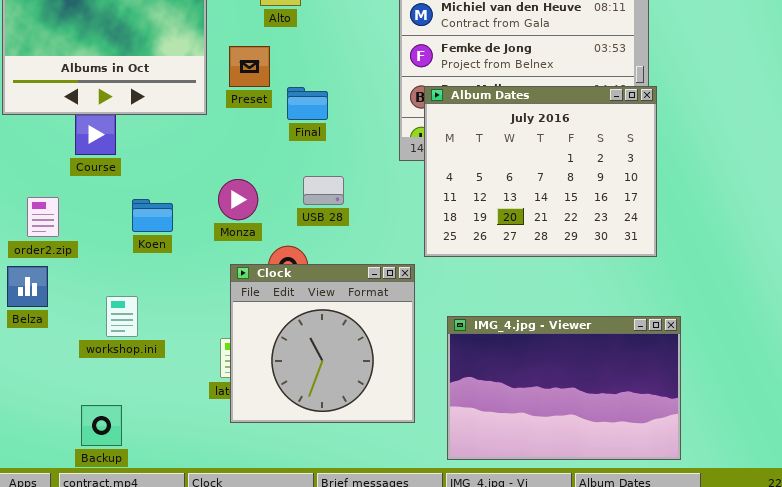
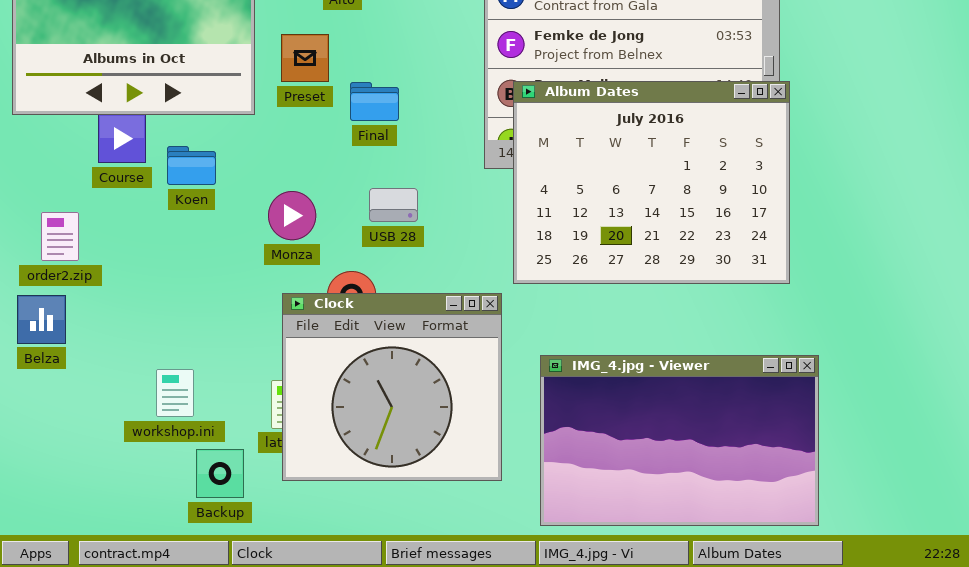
Koen: [132,199,173,232] -> [167,146,216,185], moved
workshop.ini: [106,296,138,337] -> [156,369,194,417], moved
Backup: [81,405,122,446] -> [196,449,244,498], moved

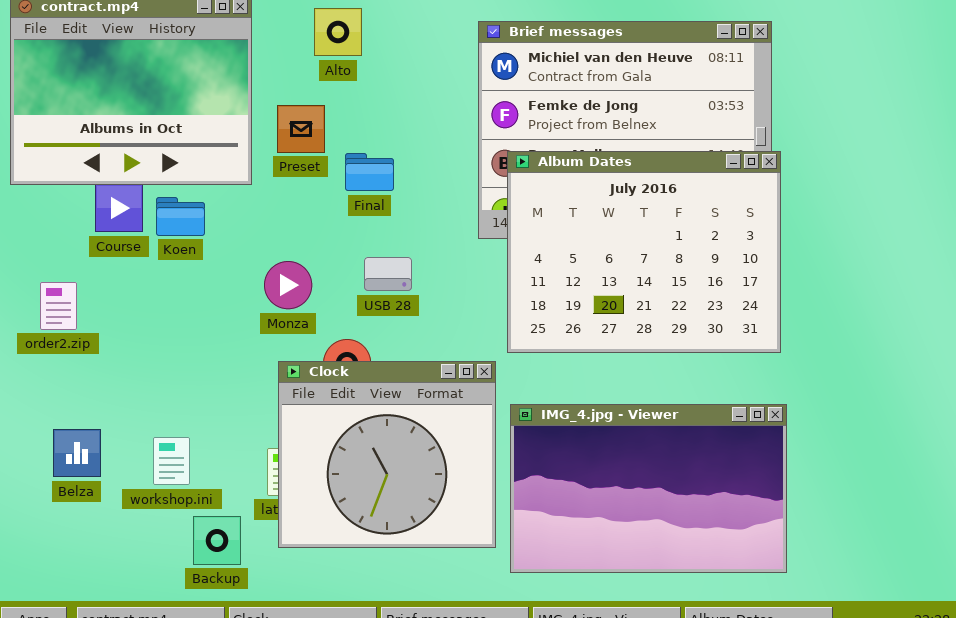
Koen: [167,146,216,185] -> [156,197,205,236], moved
Belza: [17,295,66,344] -> [53,429,101,477], moved
IMG_4.jpg - Viewer: [540,355,819,526] -> [510,404,787,573], moved

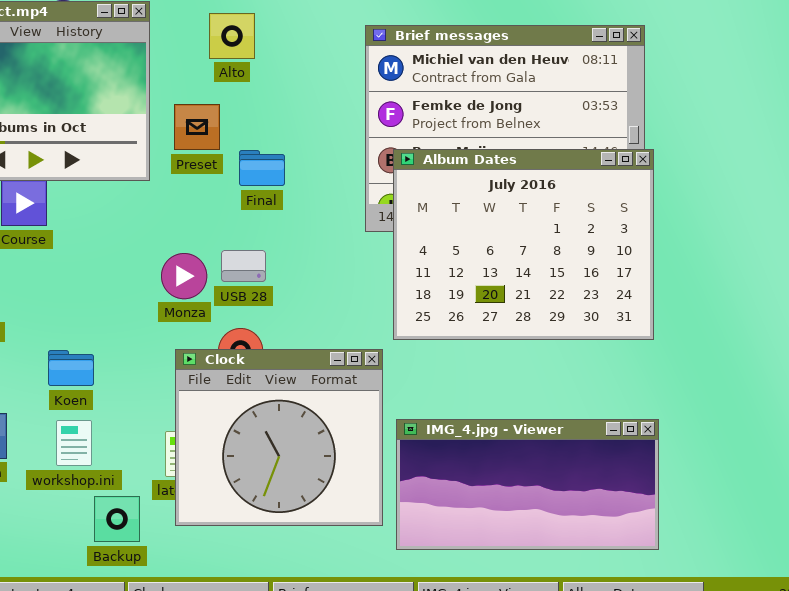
Koen: [156,197,205,236] -> [48,350,94,386], moved
USB 28: [364,257,412,291] -> [221,250,266,282], moved
IMG_4.jpg - Viewer: [510,404,787,573] -> [396,419,659,550], resized

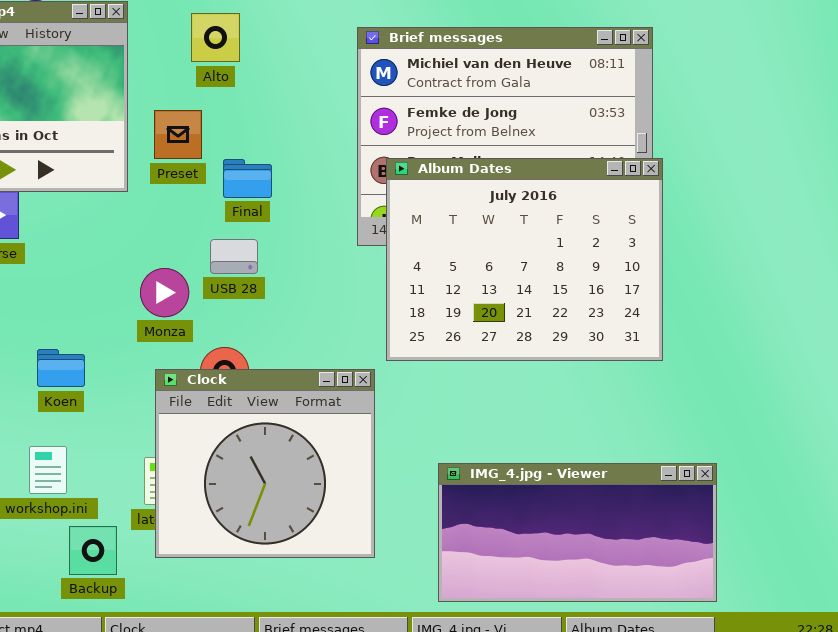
USB 28: [221,250,266,282] -> [210,239,258,274], moved
Koen: [48,350,94,386] -> [37,349,85,387], moved
IMG_4.jpg - Viewer: [396,419,659,550] -> [438,463,717,602], moved

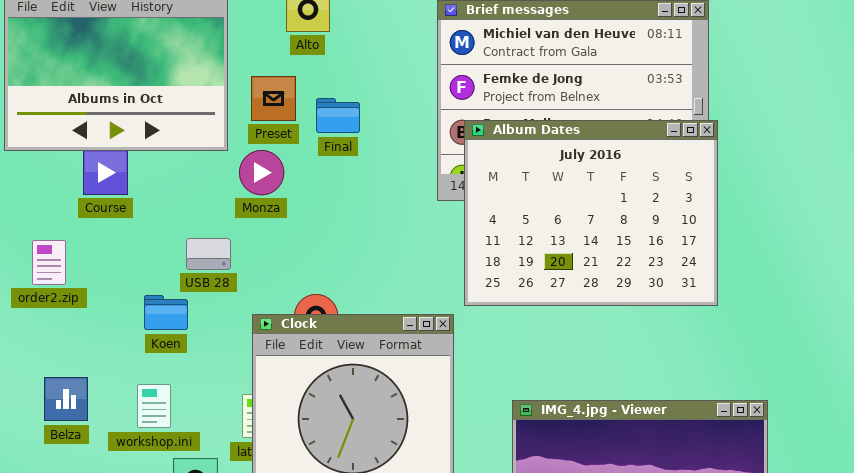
Final: [223,159,272,198] -> [316,98,360,133], moved
USB 28: [210,239,258,274] -> [186,238,231,270], moved
Monza: [140,268,189,317] -> [239,150,284,195], moved

